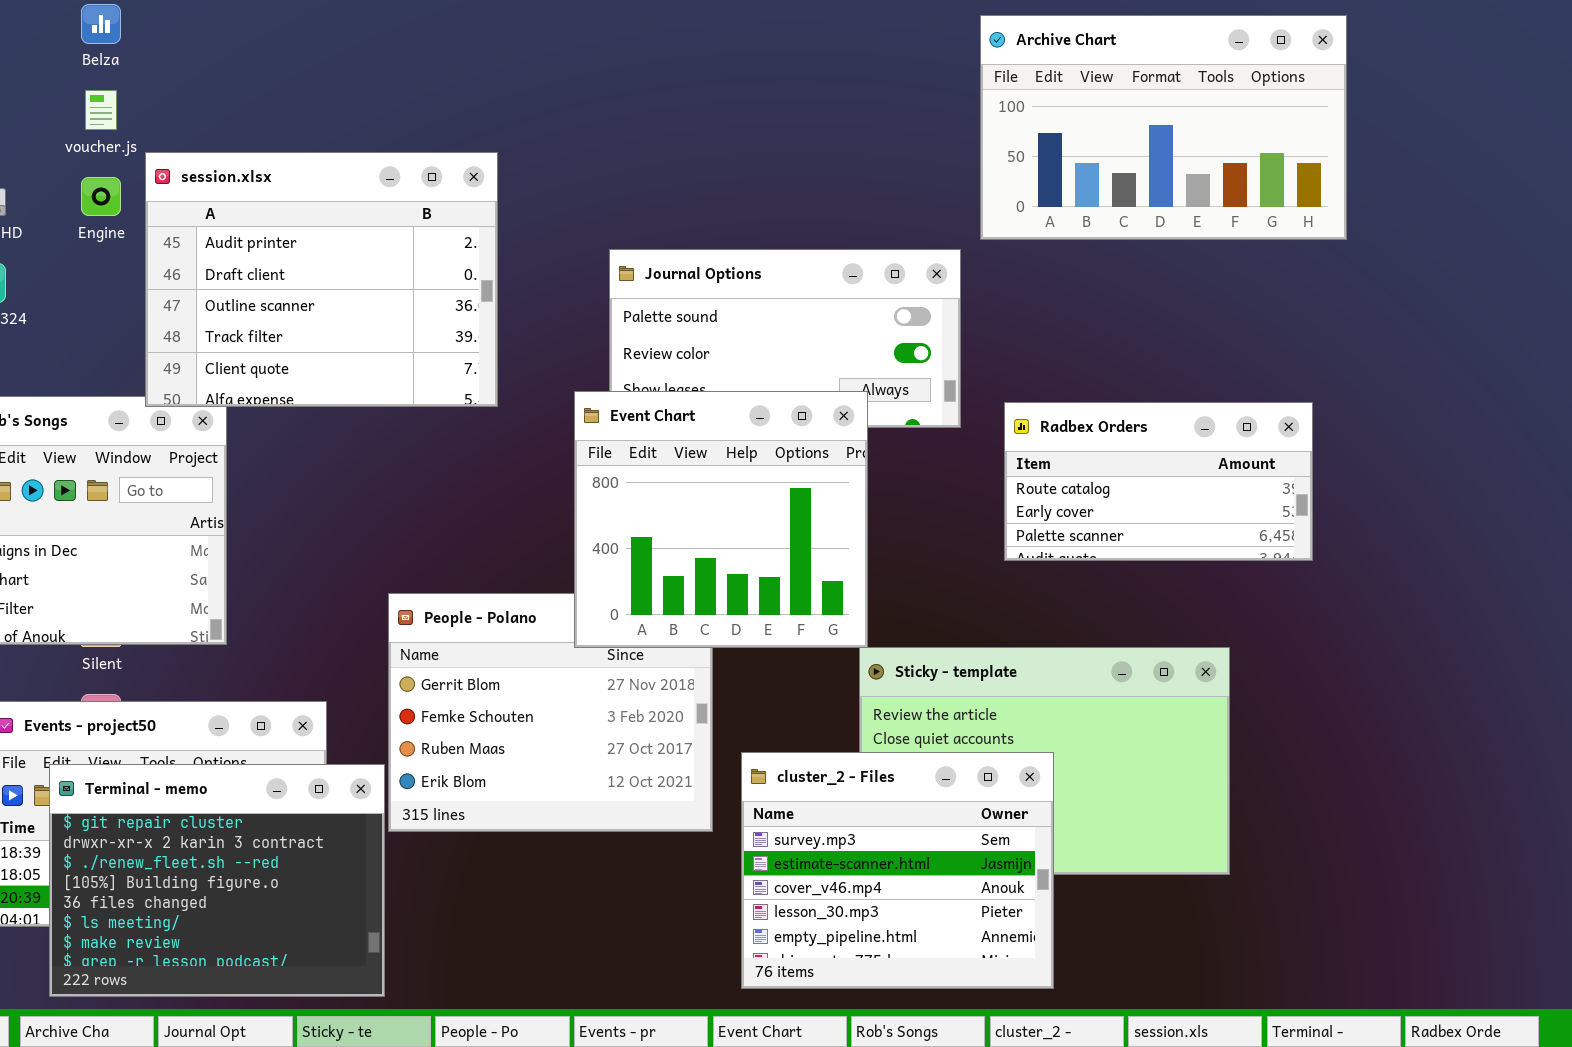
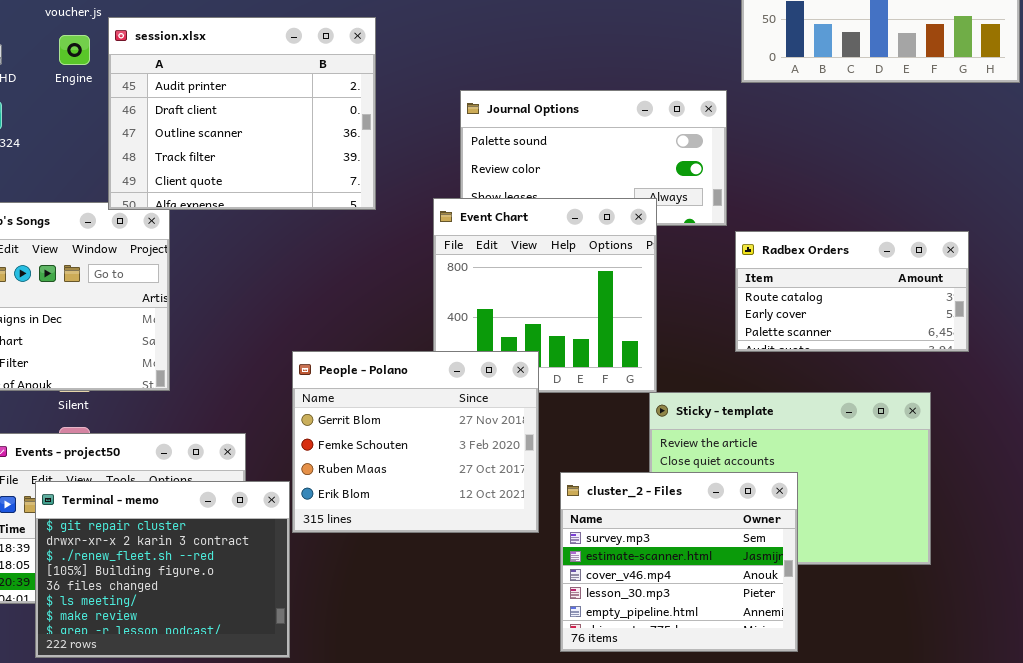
Radbex Orders: [1004,402,1313,561] -> [735,231,969,352], moved
People - Polano: [388,593,713,832] -> [292,351,539,533], raised

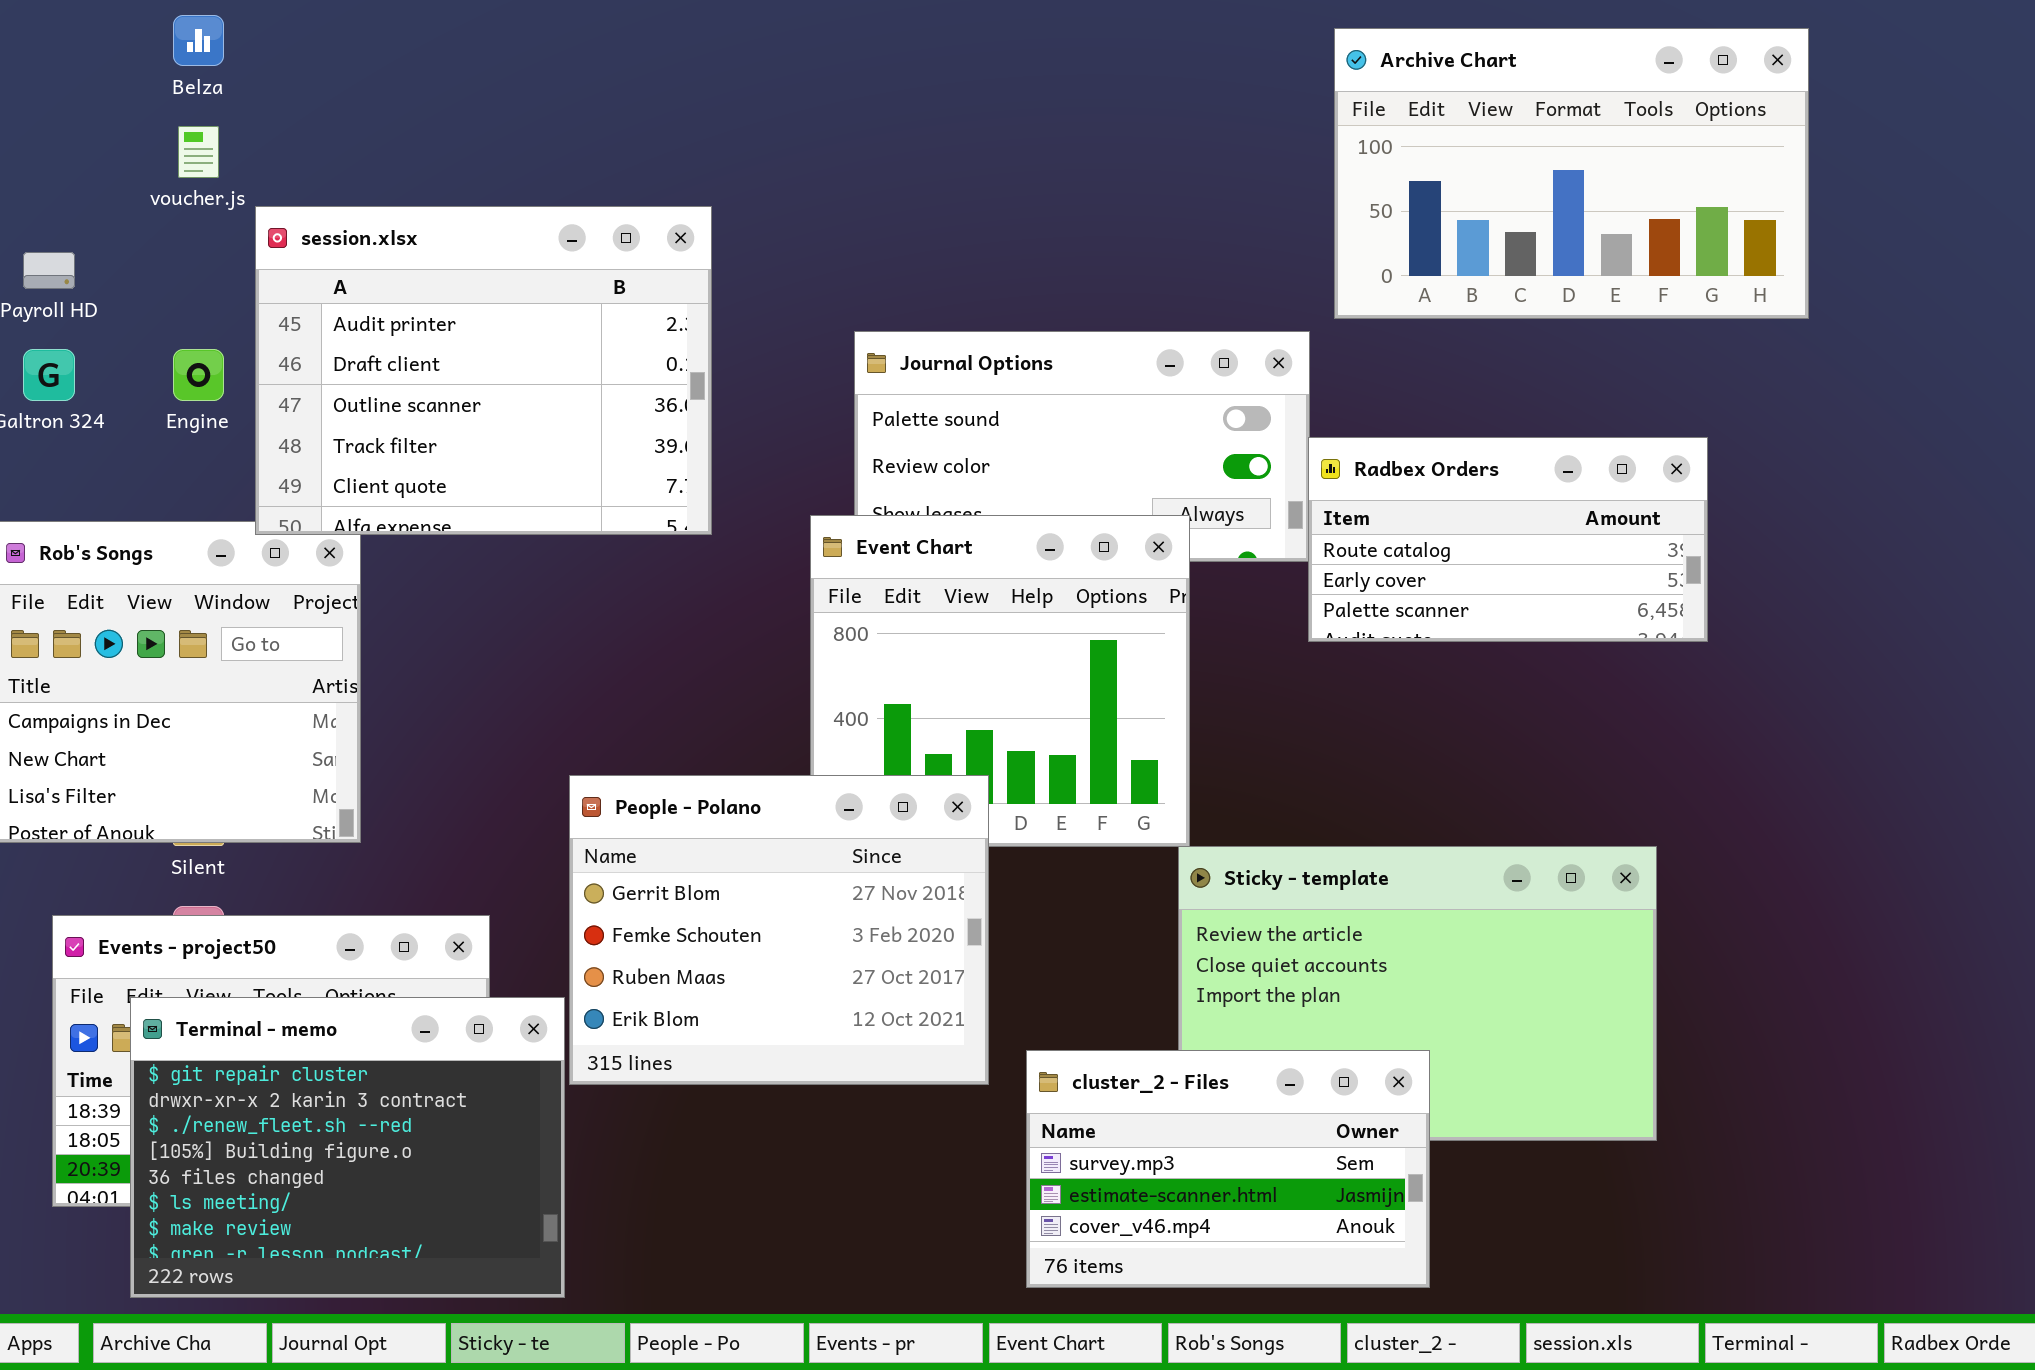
Engine: [59,35,90,65] -> [173,349,224,401], moved
Radbex Orders: [735,231,969,352] -> [1308,437,1708,642], moved
cluster_2 - Files: [560,472,798,652] -> [1026,1050,1430,1288], resized

